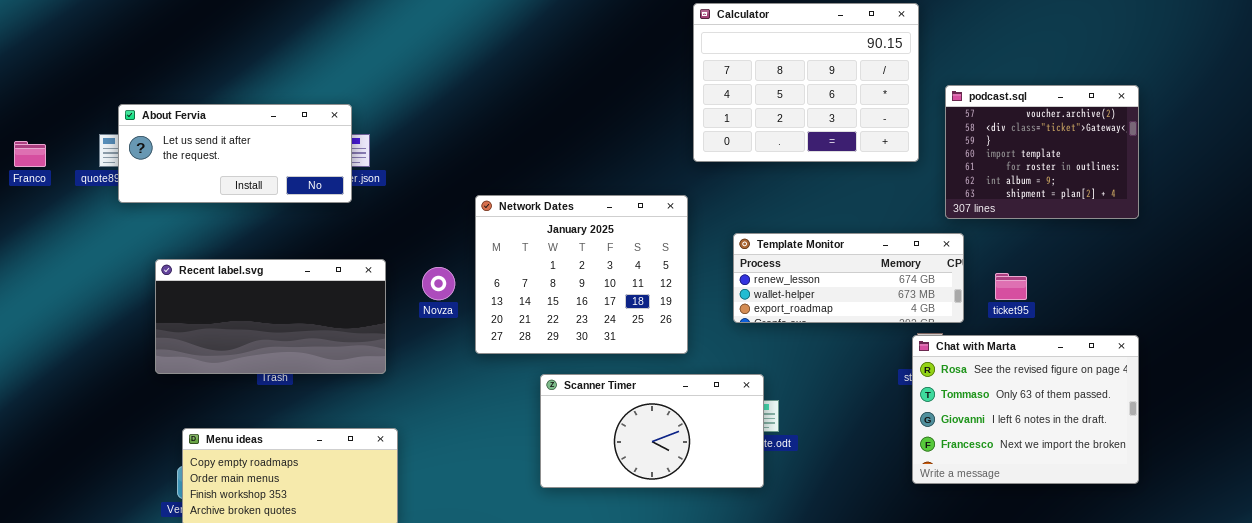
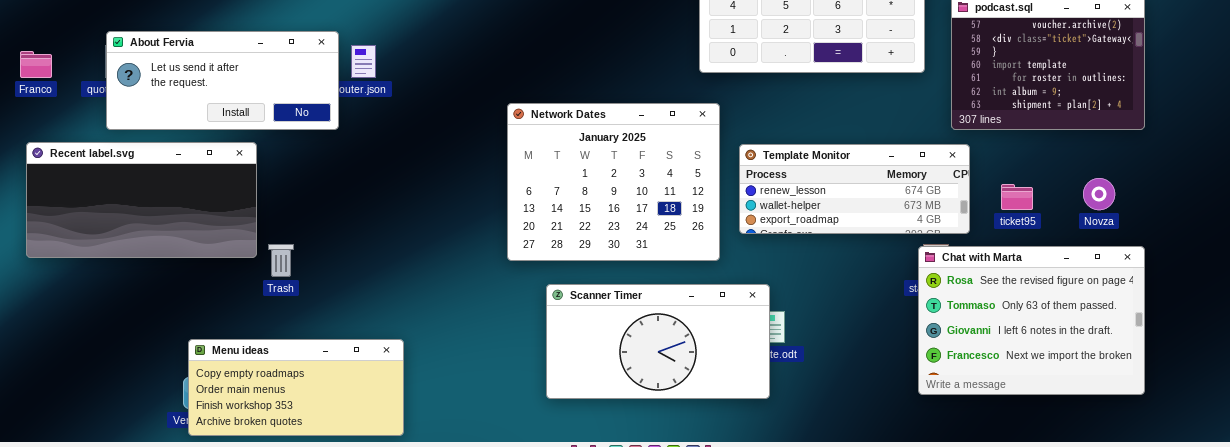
About Fervia: [118,104,352,203] -> [106,31,339,130], moved
Network Dates: [475,195,688,354] -> [507,103,720,261], moved
Recent label.svg: [155,259,386,374] -> [26,142,257,258], moved
Novza: [422,267,455,300] -> [1083,178,1115,210], moved

